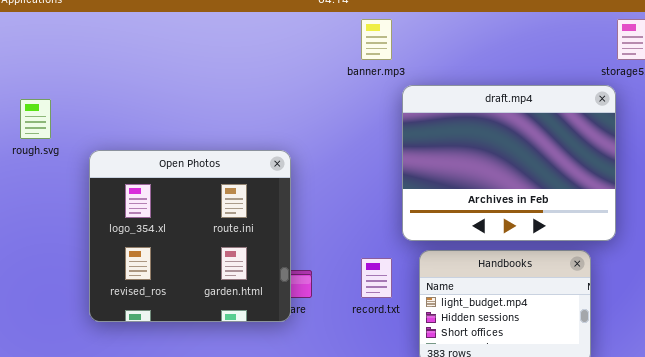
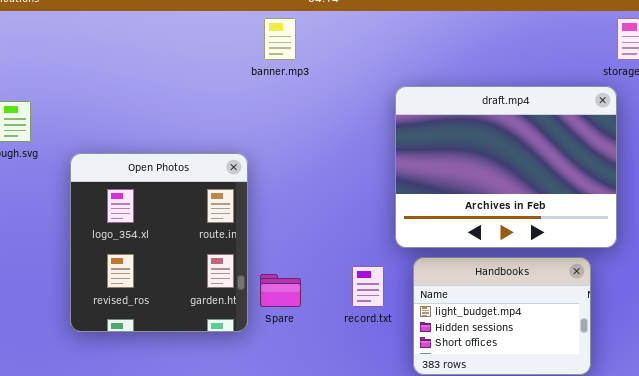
banner.mp3: [361,19,392,60] -> [264,18,296,60], moved
Open Photos: [89,150,291,322] -> [70,153,248,332], resized

